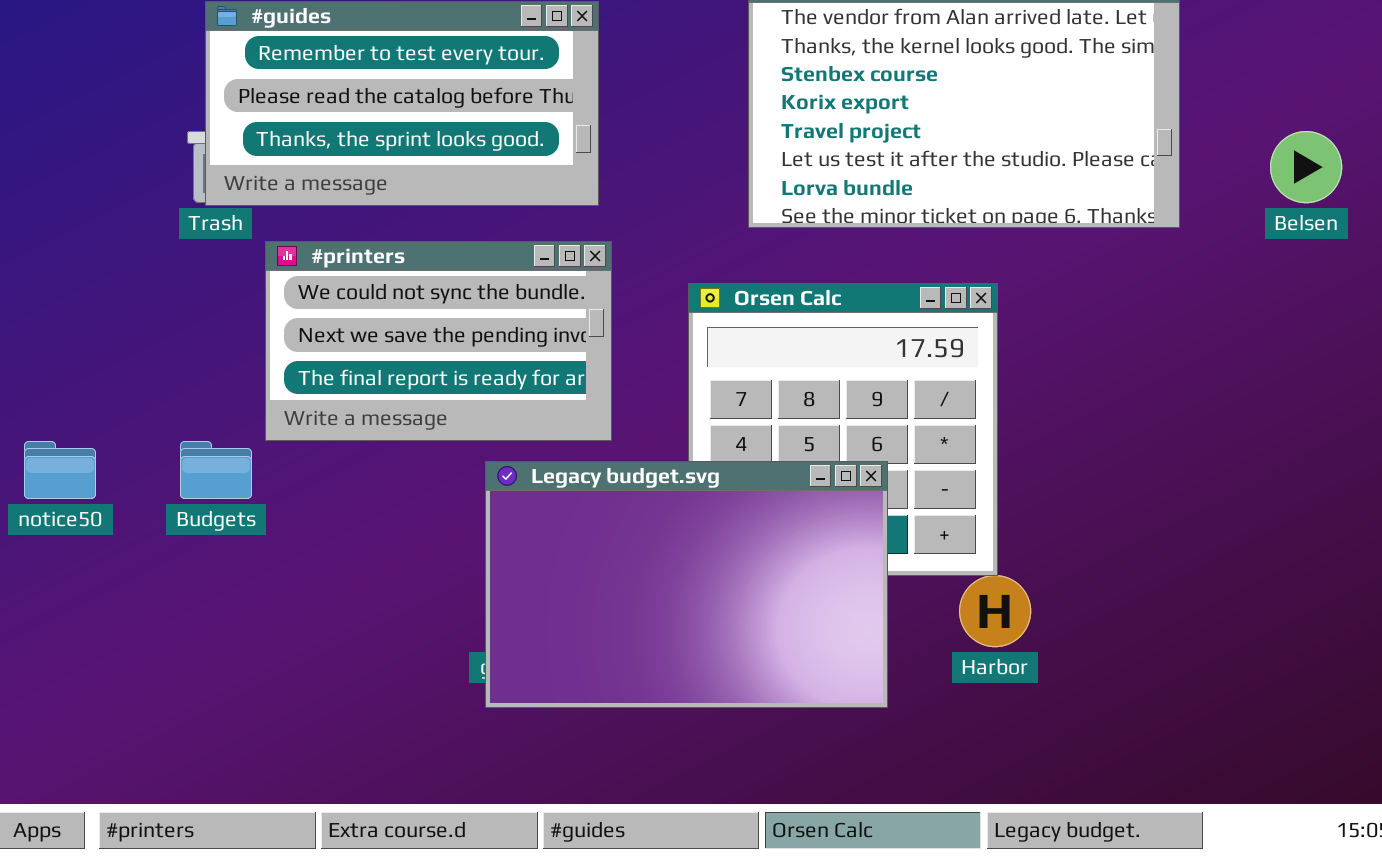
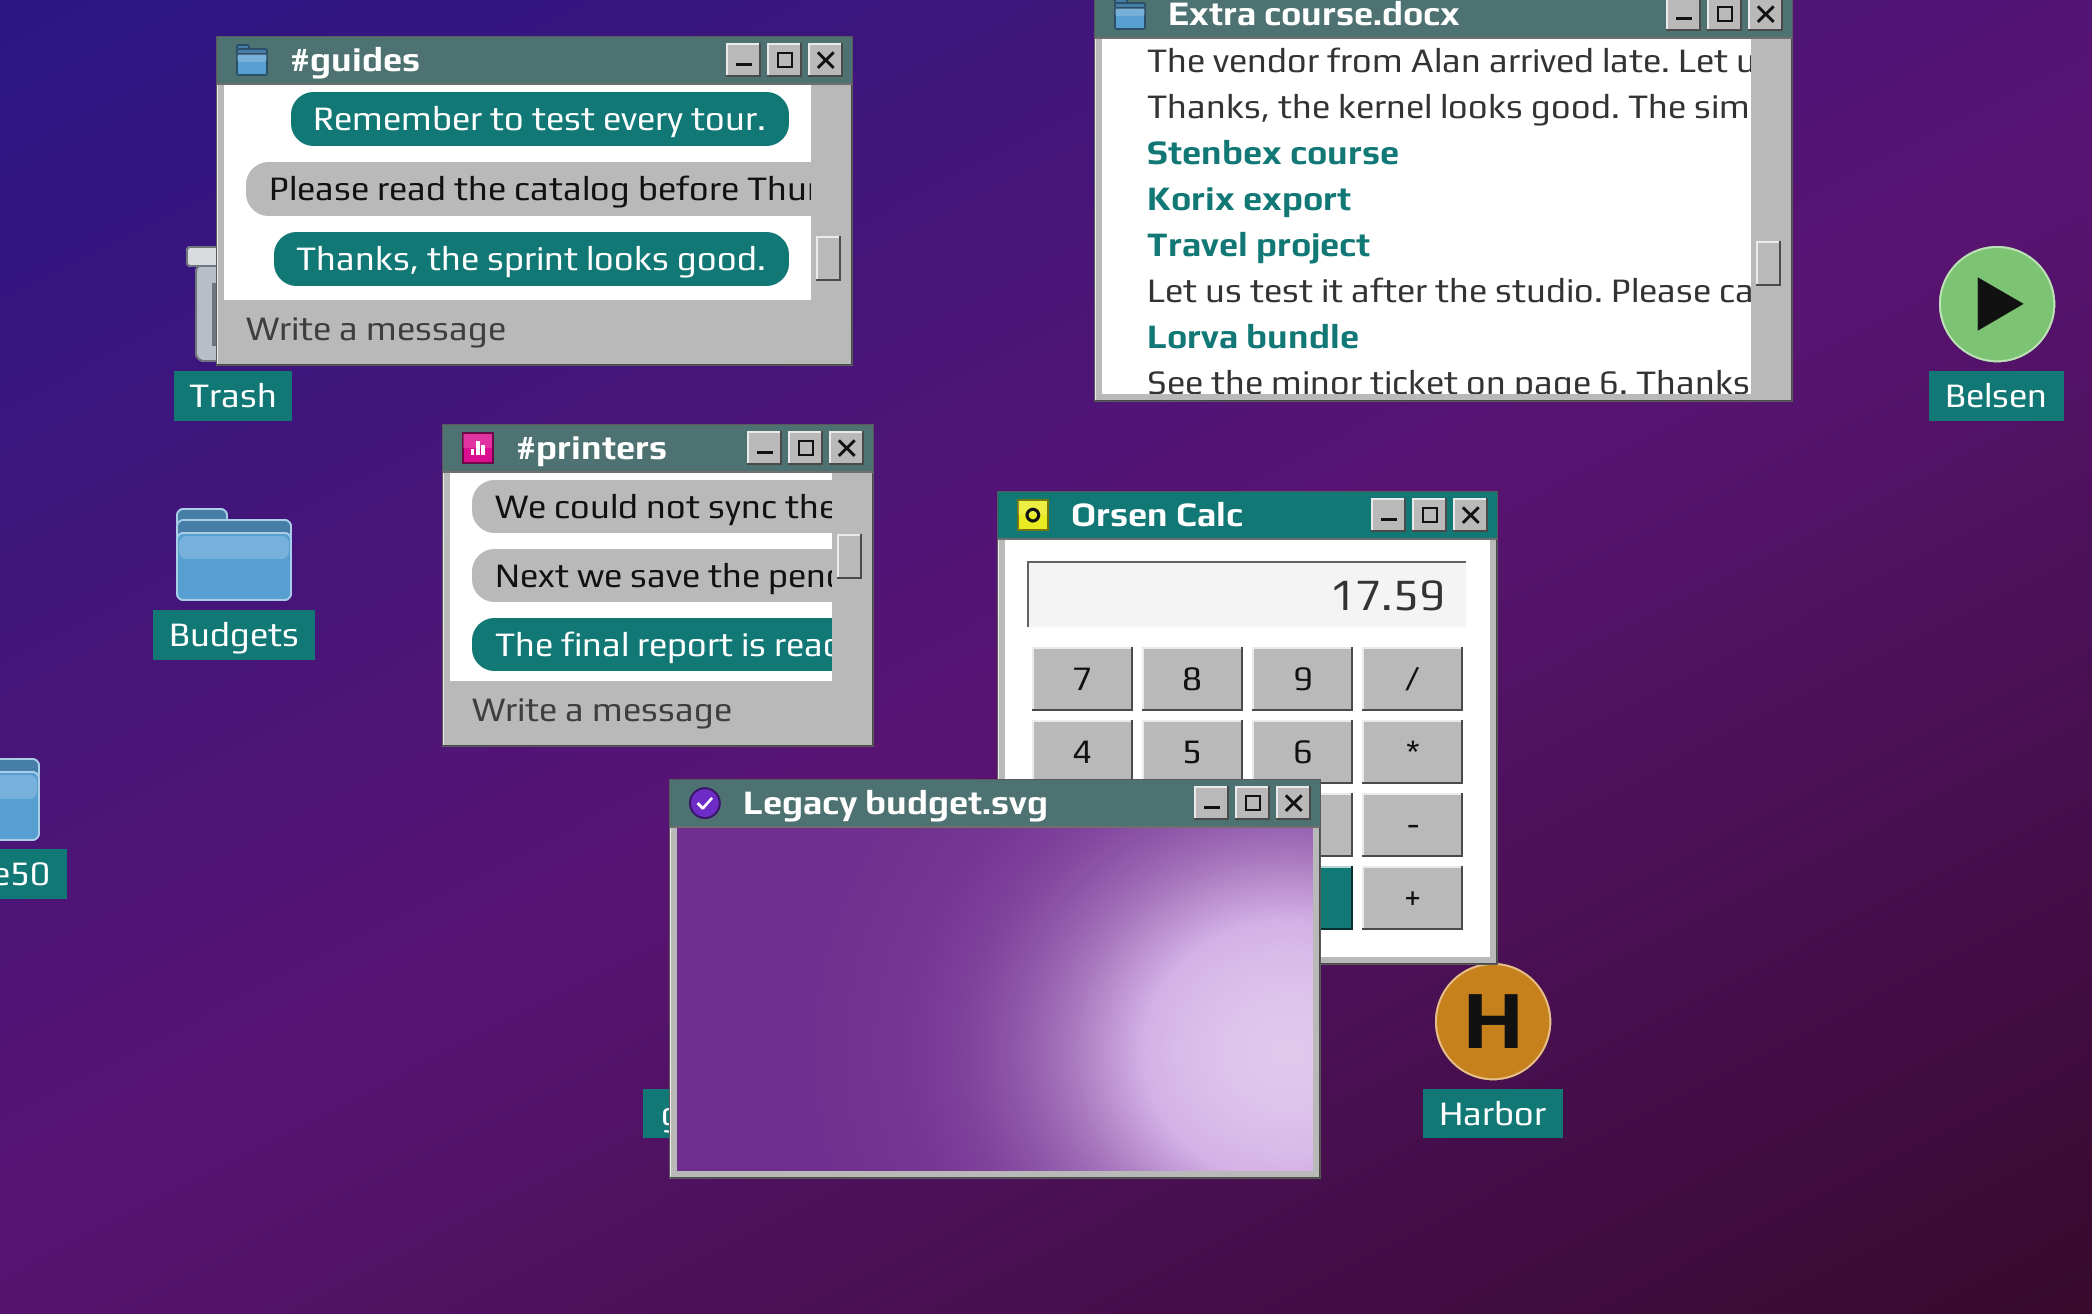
#printers: [265,241,612,441] -> [442,424,874,747], resized
Budgets: [180,441,252,499] -> [176,508,292,601], moved

